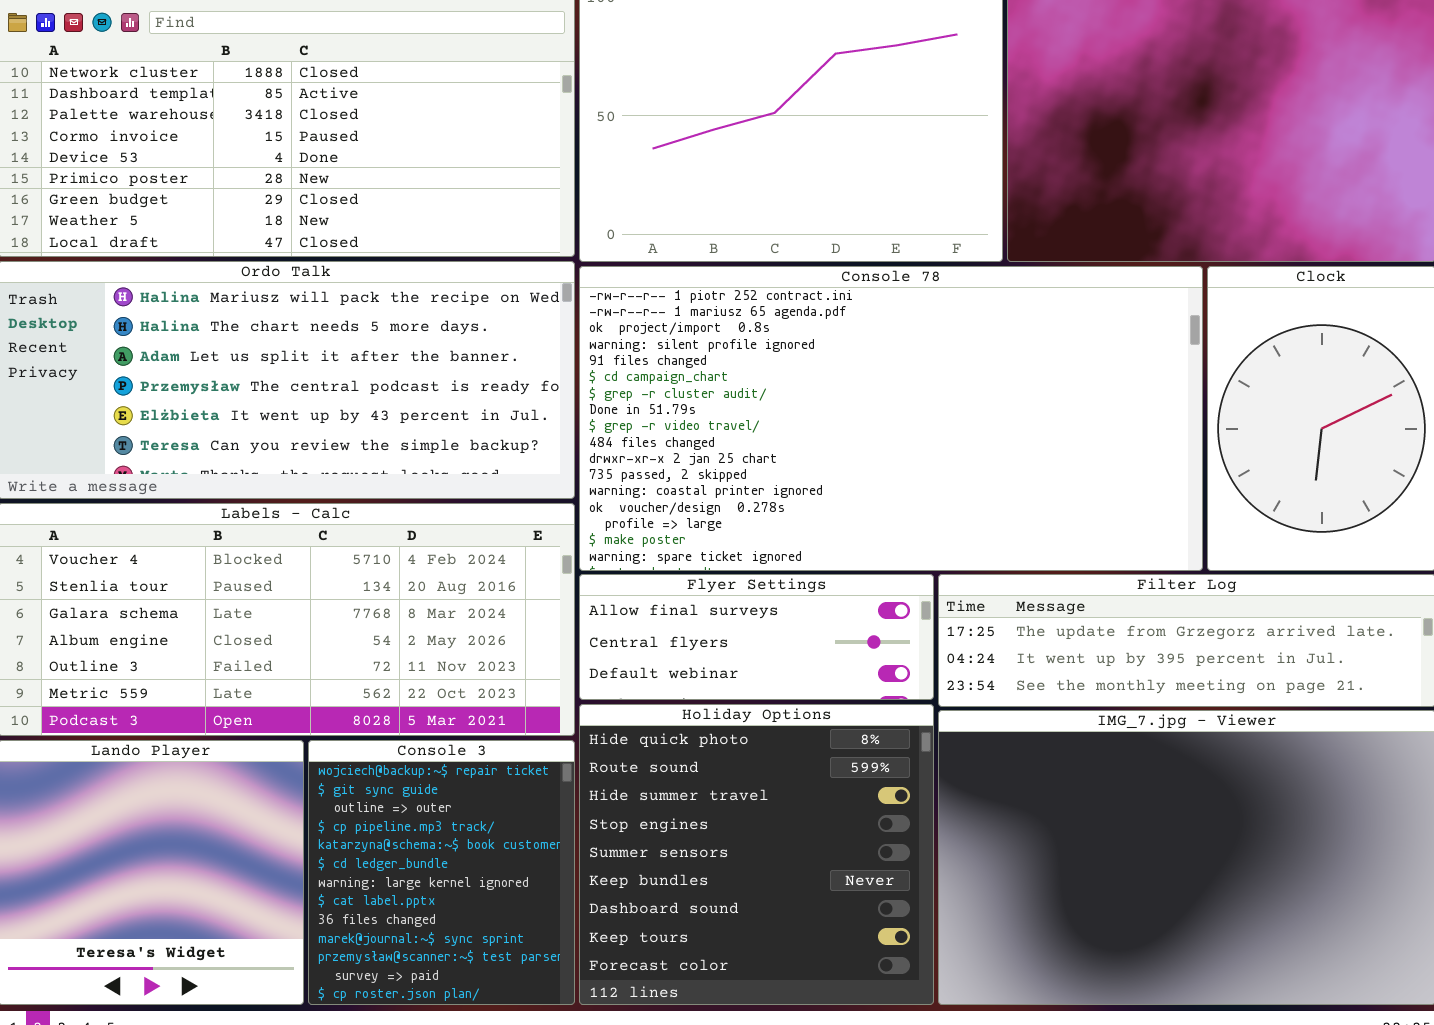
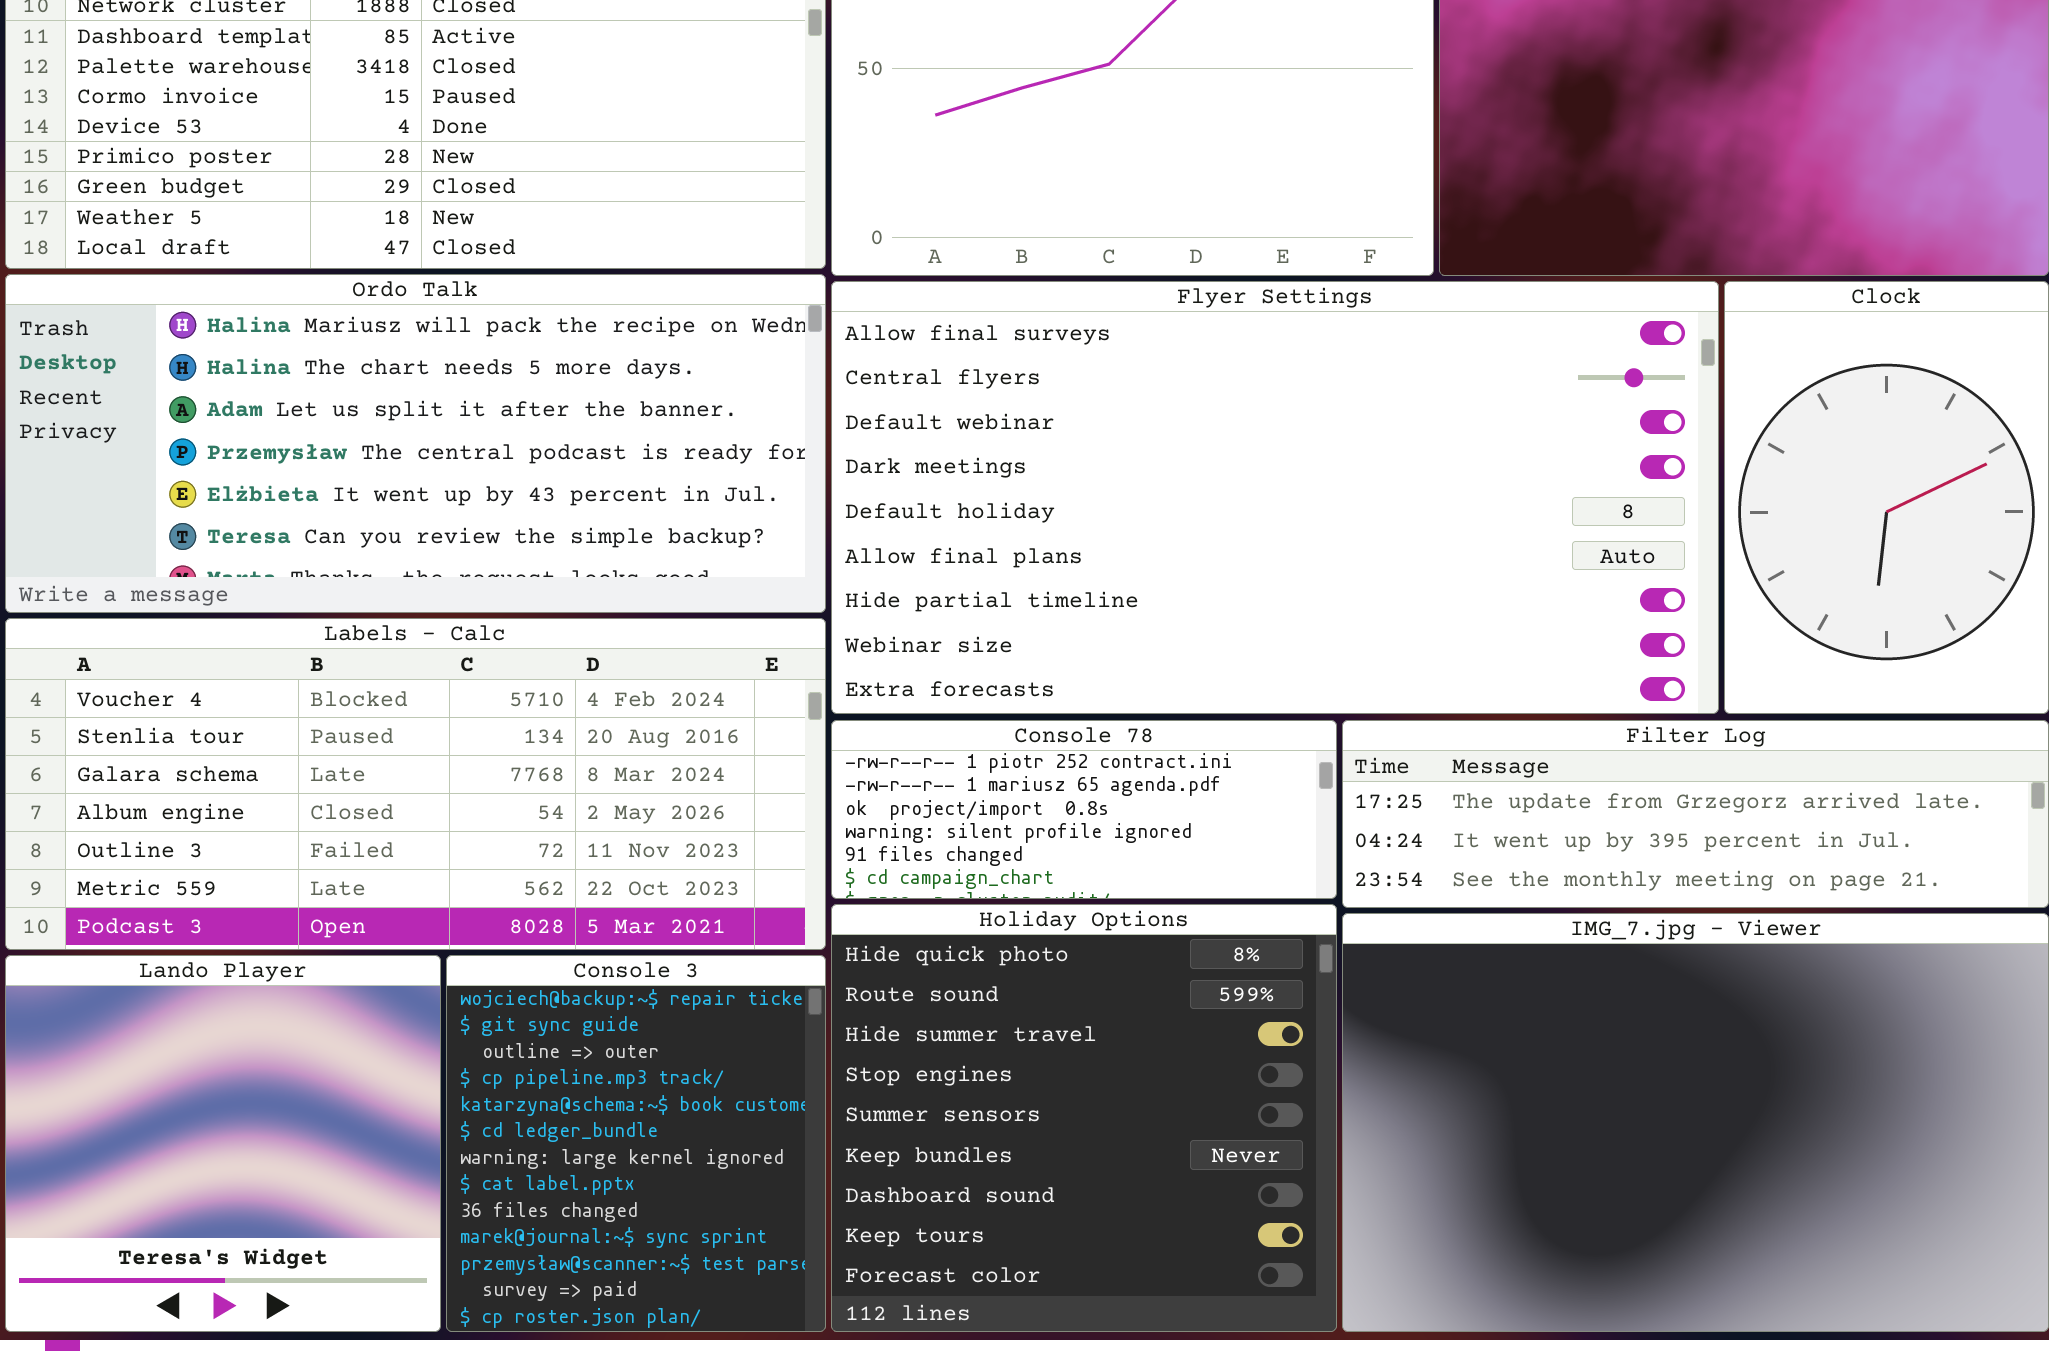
Console 78: [579,266,1203,571] -> [831,720,1337,899], moved, resized
Flyer Settings: [579,574,934,700] -> [831,281,1719,714], moved, resized

